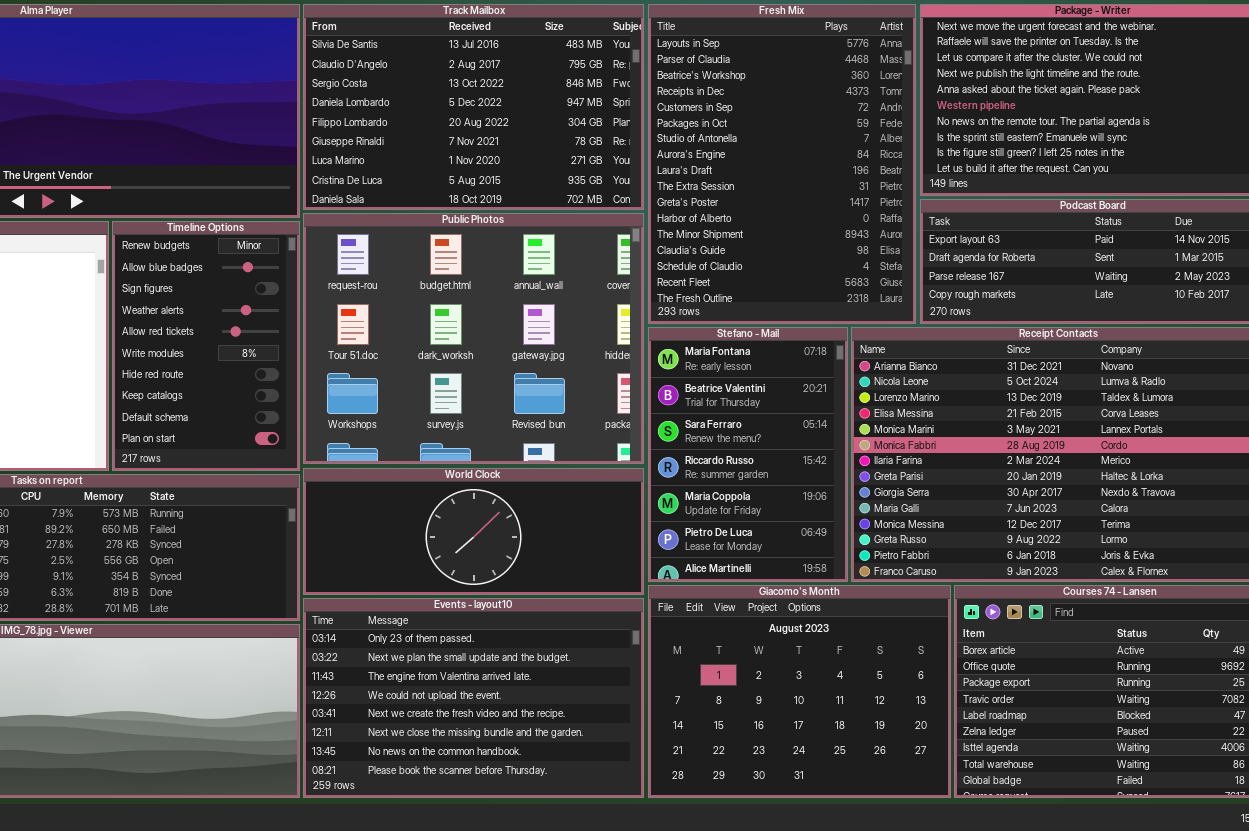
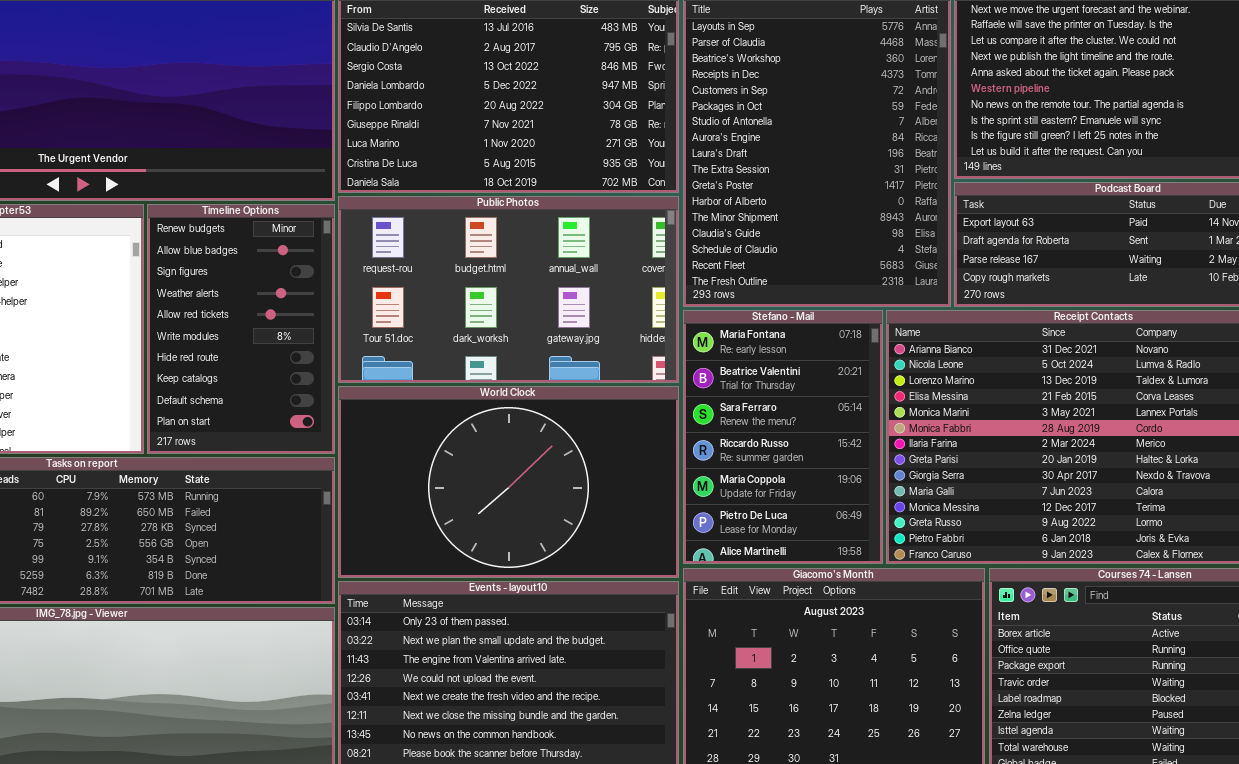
Public Photos: [303,213,644,464] -> [338,196,679,383], resized
World Clock: [303,468,644,595] -> [338,386,679,578], resized

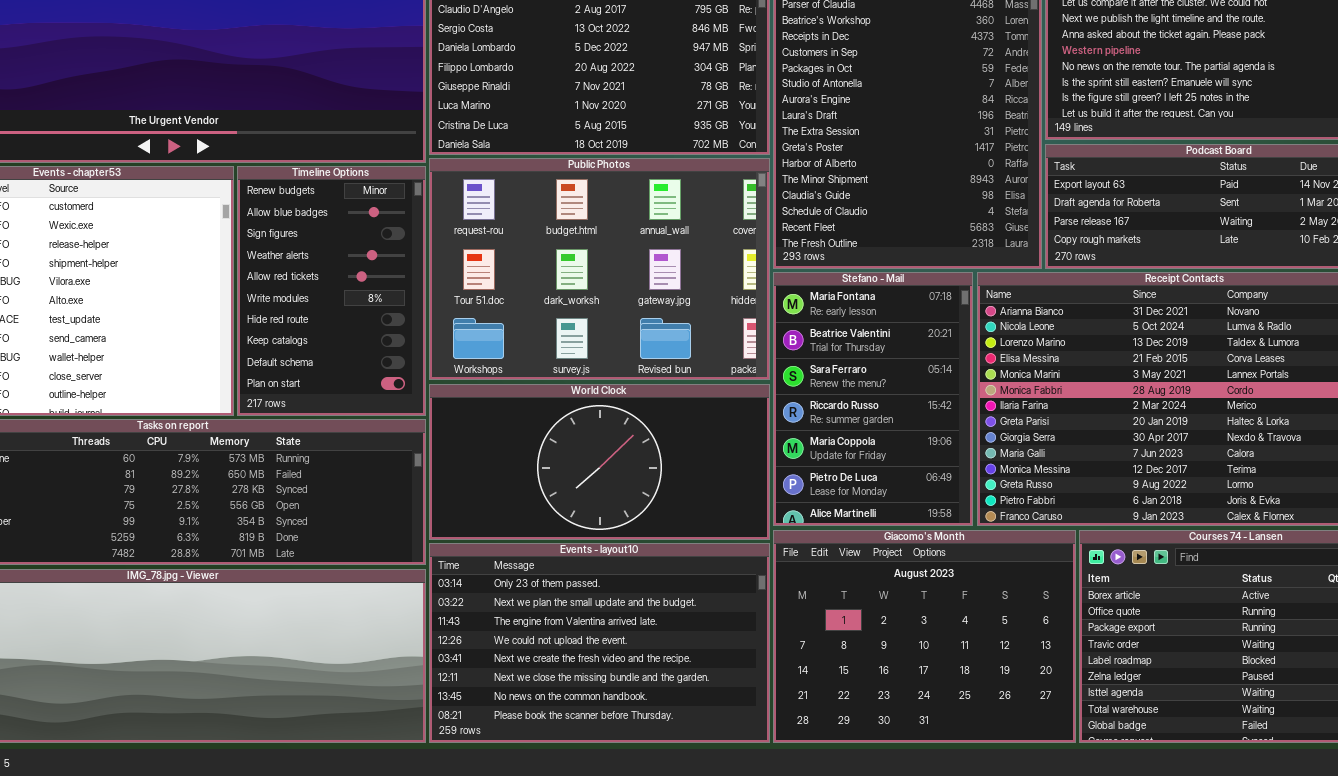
Public Photos: [338,196,679,383] -> [429,158,770,380], resized
World Clock: [338,386,679,578] -> [429,384,770,540], resized

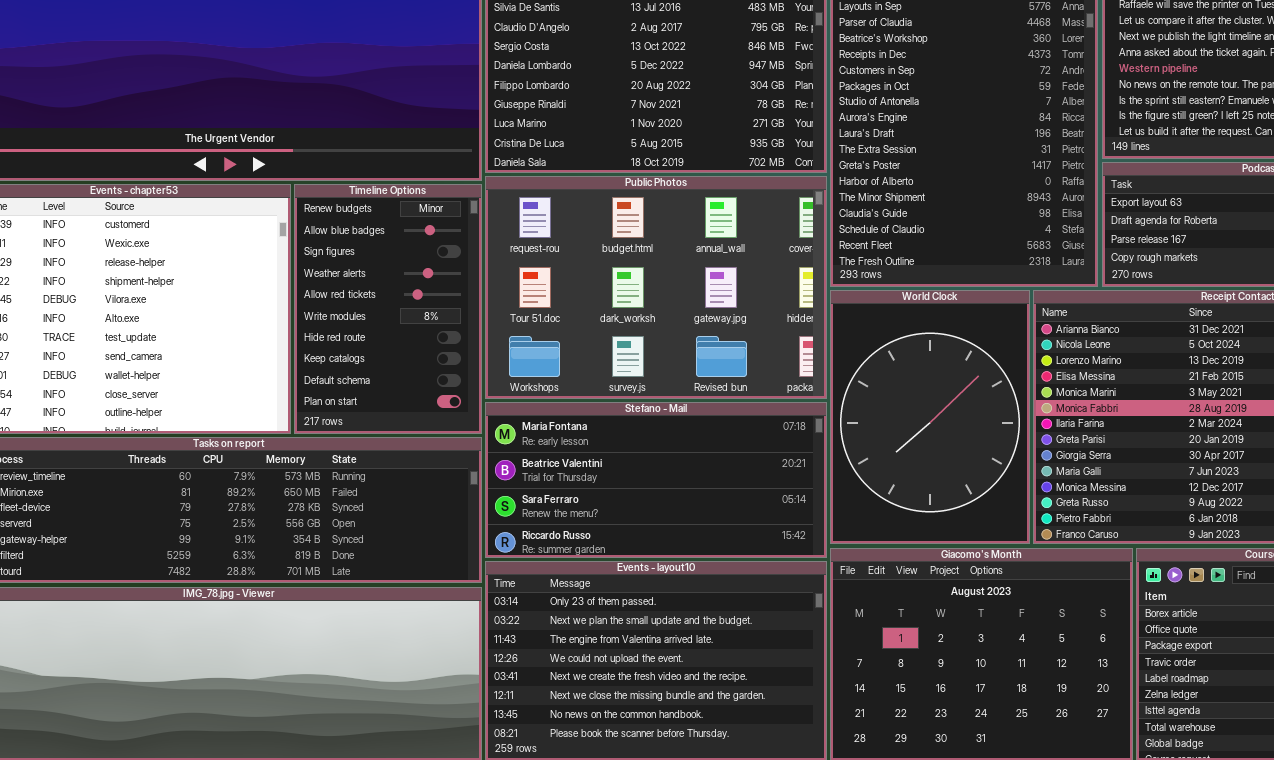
Stefano - Mail: [773,272,973,526] -> [485,402,827,558], moved, resized
World Clock: [429,384,770,540] -> [830,290,1030,544], moved, resized

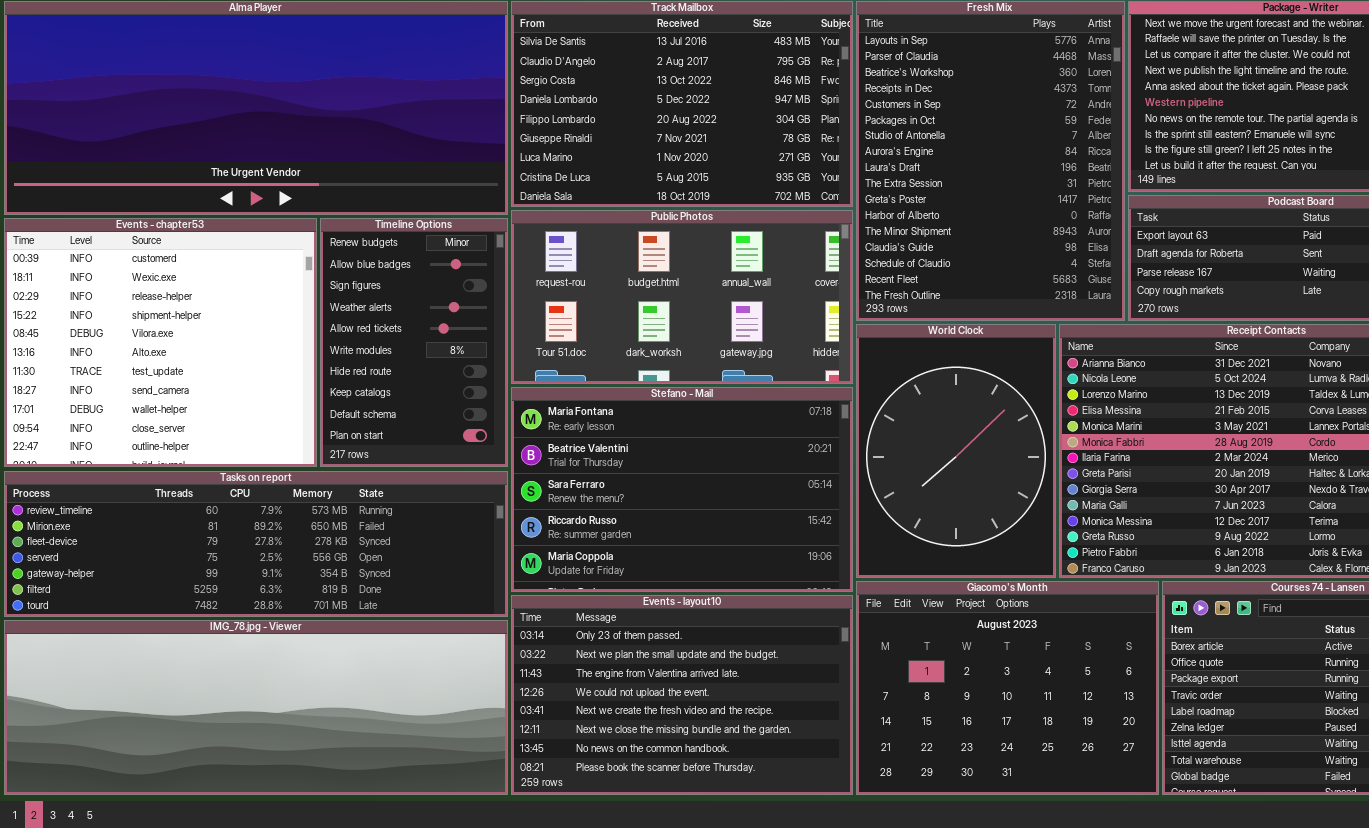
Public Photos: [485,176,827,399] -> [511,210,853,384], resized
Stefano - Mail: [485,402,827,558] -> [511,387,853,592], resized

